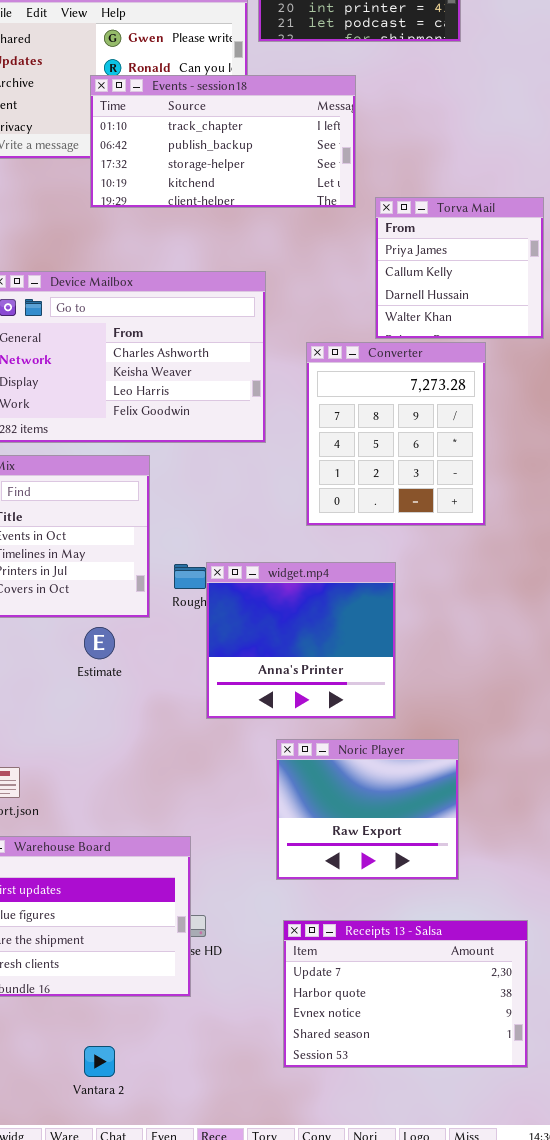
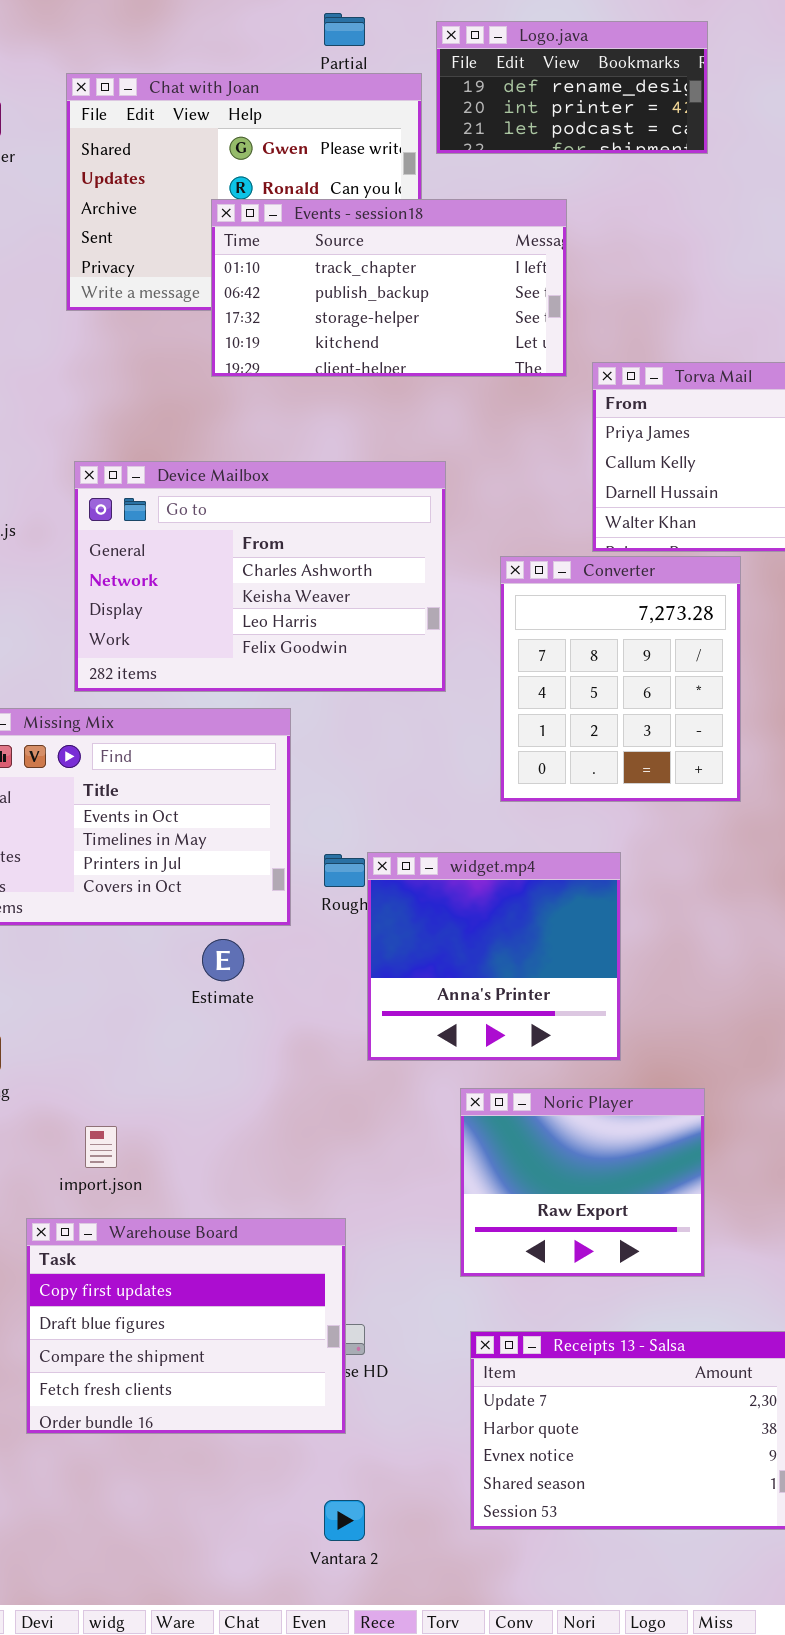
Vantara 2: [84,1046,115,1077] -> [324,1500,365,1541], moved

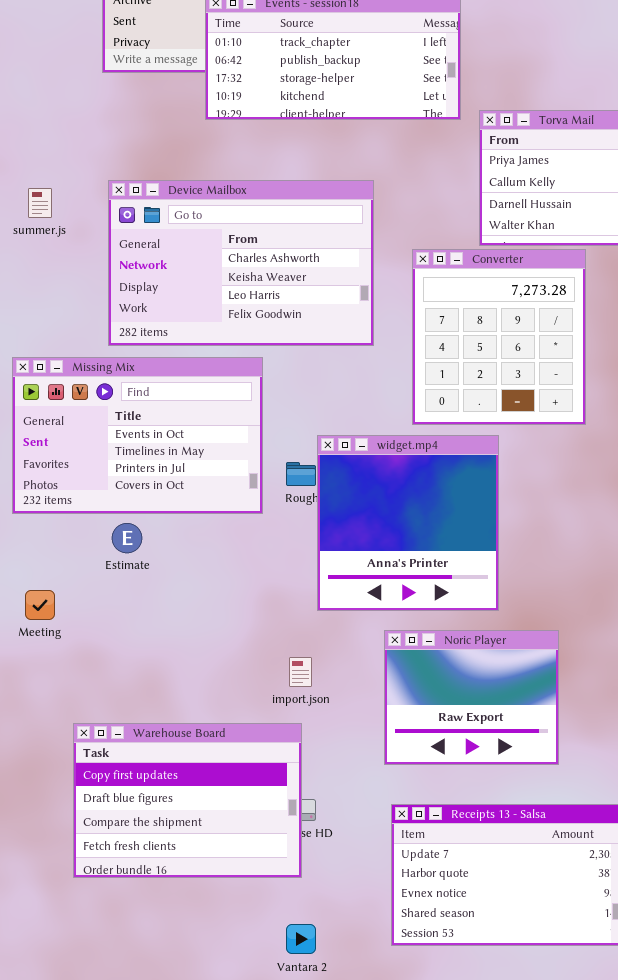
widget.mp4: [367,852,621,1061] -> [317,435,499,611], resized
Estimate: [202,939,244,981] -> [112,523,142,553], moved
import.json: [85,1126,117,1168] -> [289,657,312,687], moved

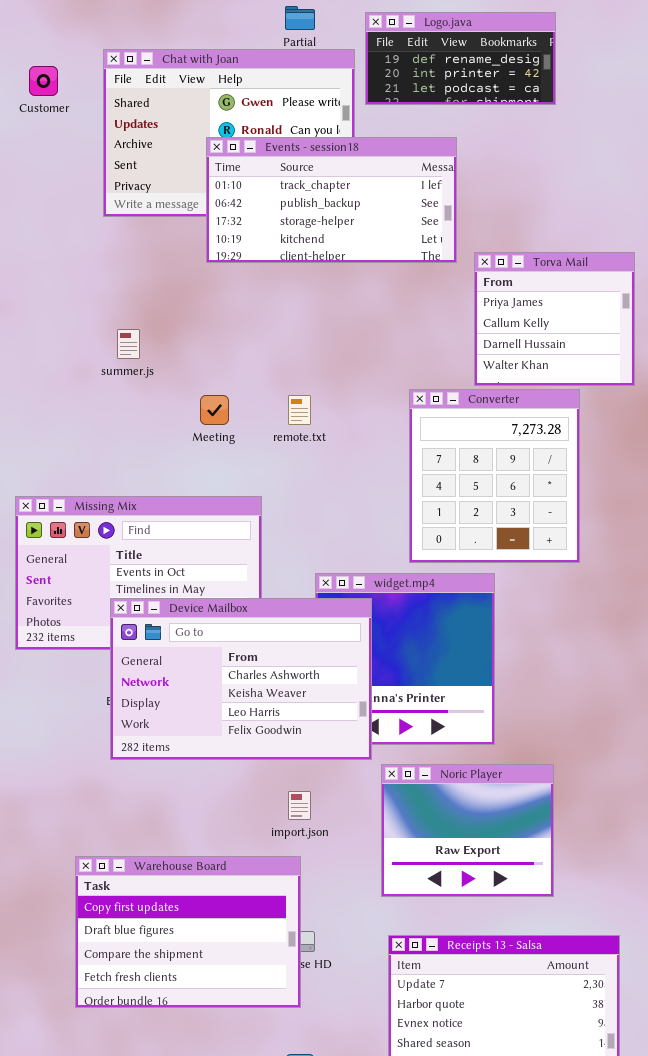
Device Mailbox: [108,180,374,346] -> [110,598,372,760], moved
summer.js: [28,188,52,218] -> [117,329,140,359], moved
Meeting: [25,590,55,620] -> [200,395,229,425], moved

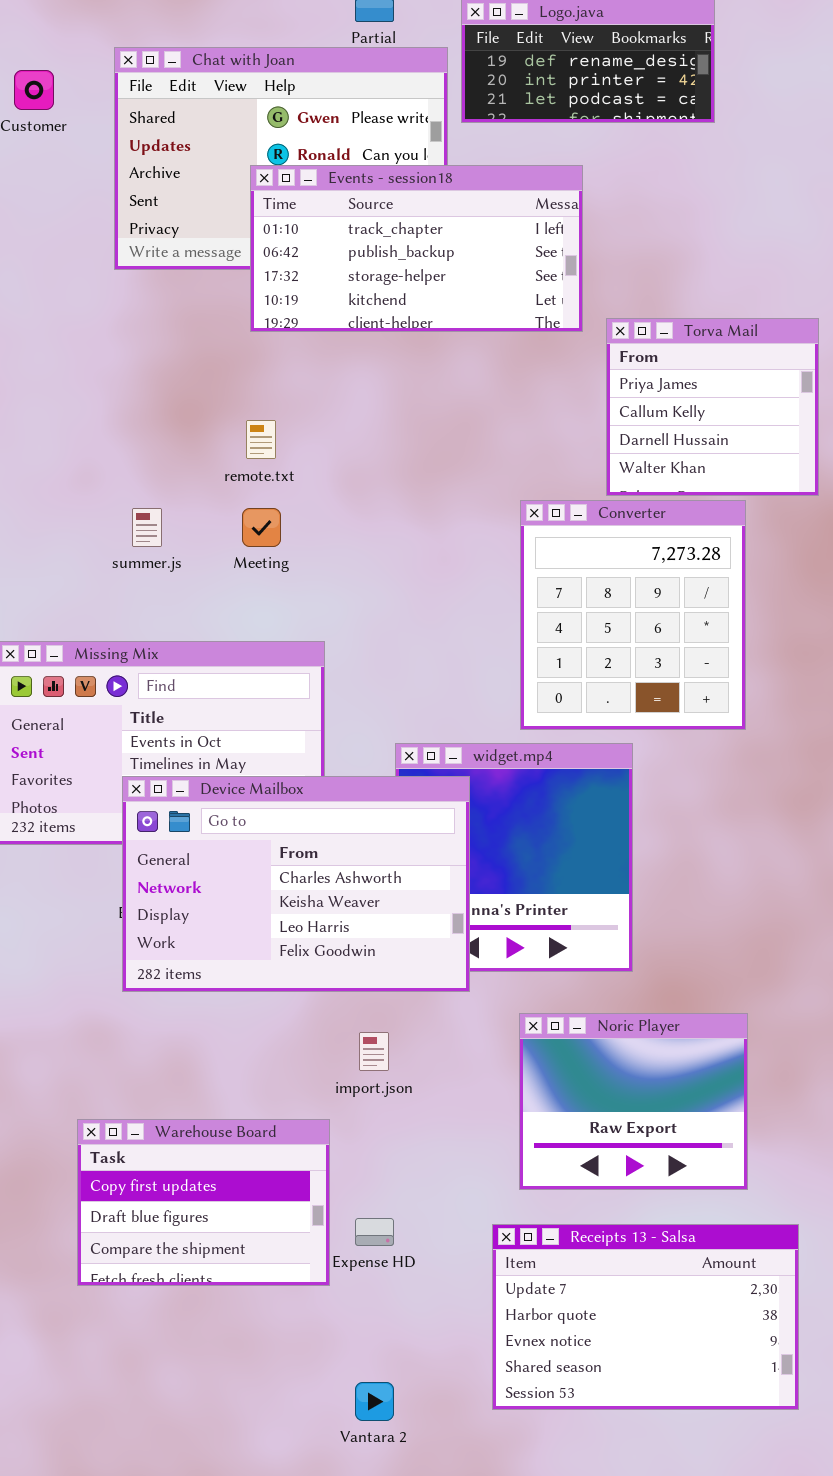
summer.js: [117,329,140,359] -> [132,508,162,547], moved
remote.txt: [288,395,311,425] -> [246,420,276,459], moved
Noric Player: [381,764,554,897] -> [519,1013,748,1190], moved
Warehouse Board: [75,856,301,1008] -> [77,1119,330,1286], resized

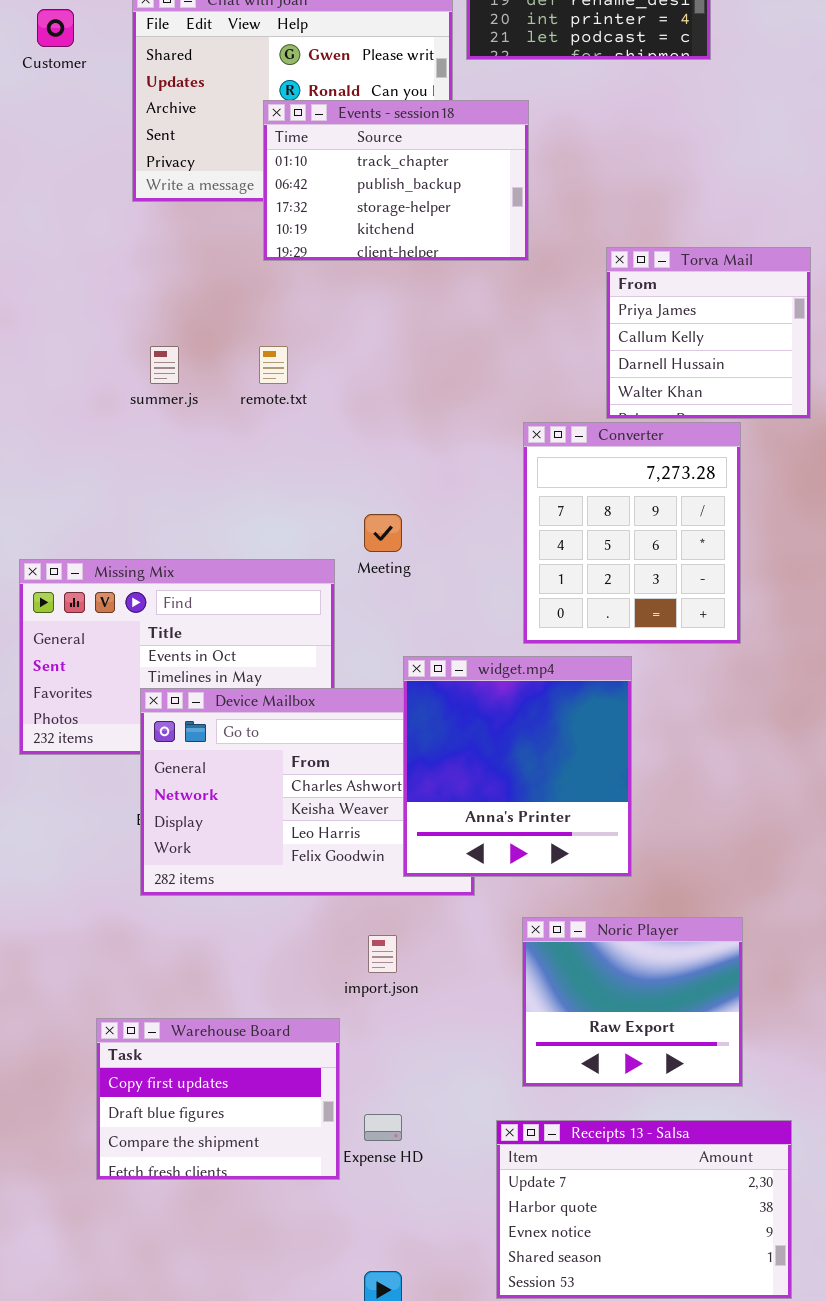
Events - session18: [250,165,583,332] -> [263,100,529,261], resized
summer.js: [132,508,162,547] -> [150,346,179,384], moved
Meeting: [242,508,281,547] -> [364,514,402,552], moved
widget.mp4: [395,743,633,972] -> [403,656,632,877], raised

